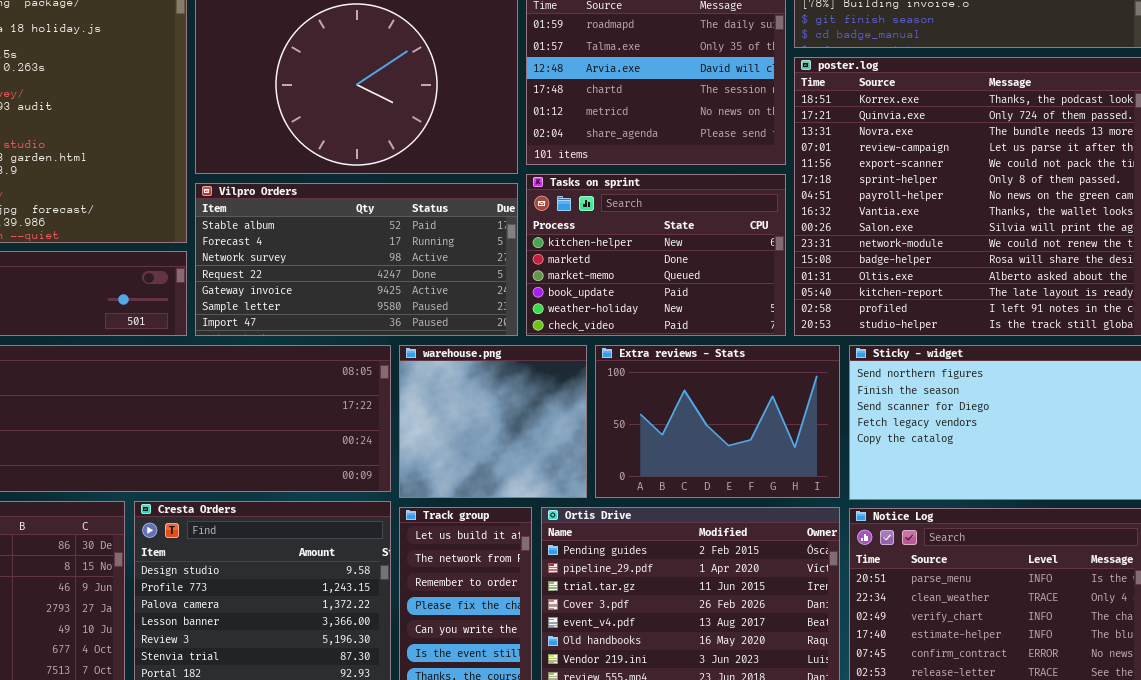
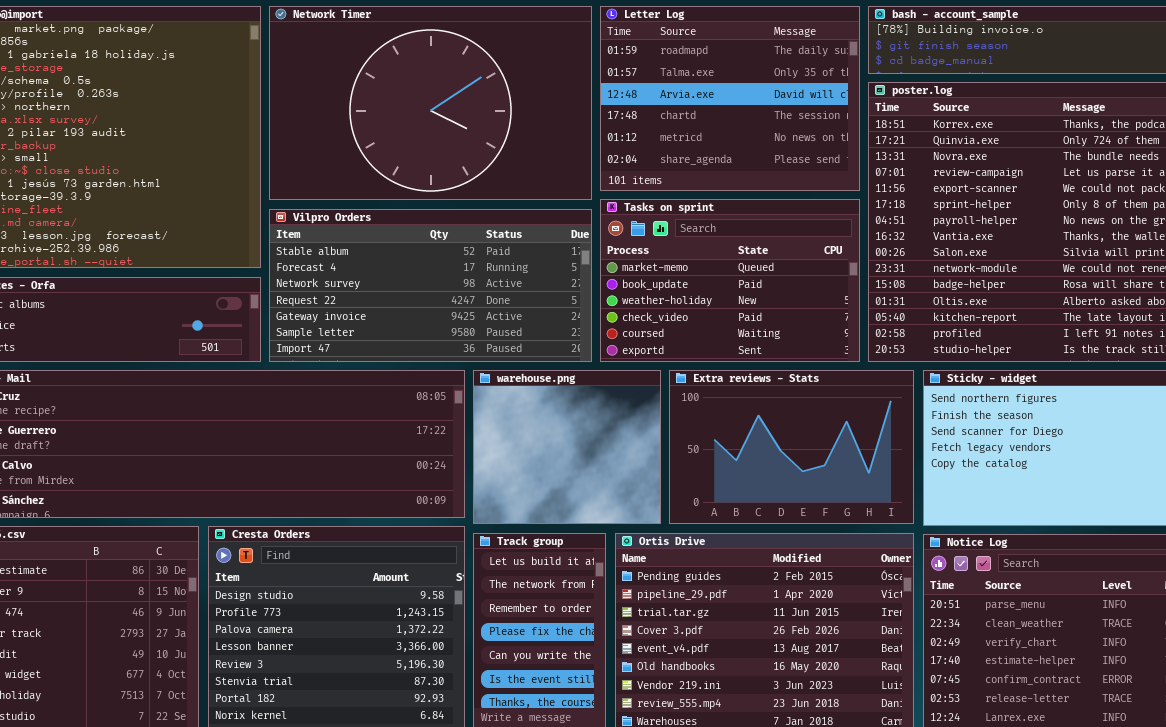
Tasks on sprint: [526,174,786,336] -> [600,199,860,362], scrolled down 2 rows

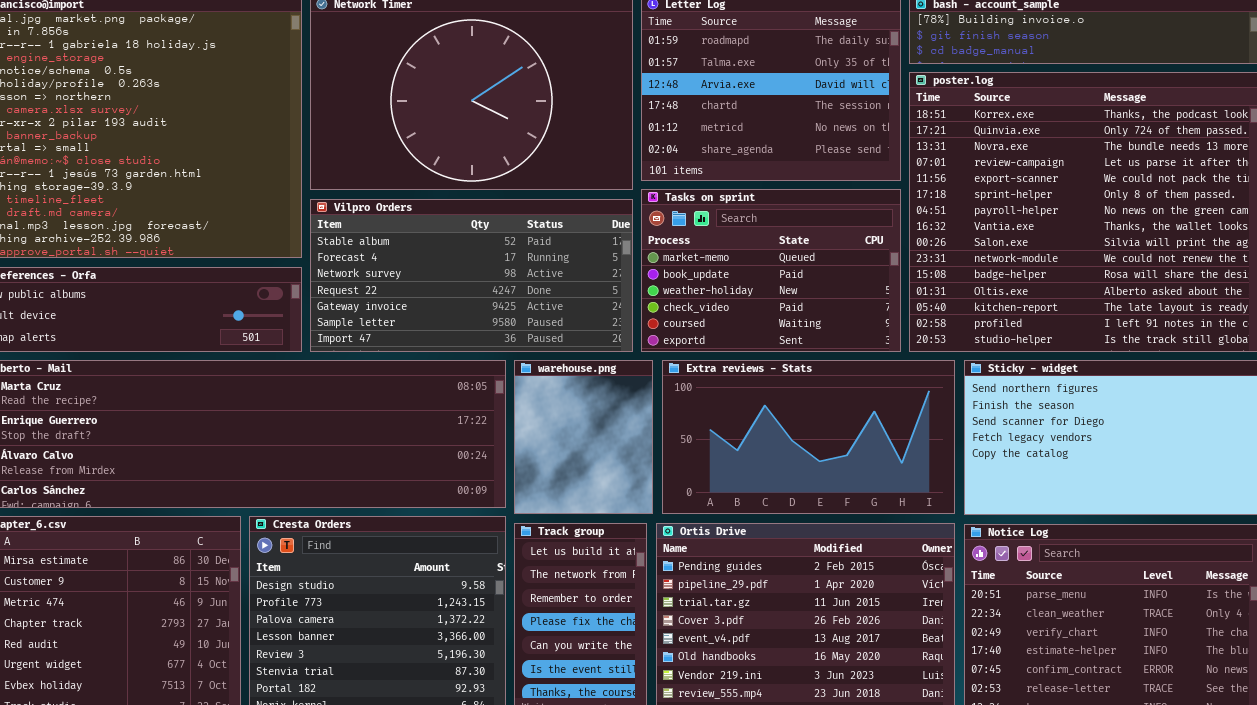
warehouse.png: [473,370,661,524] -> [514,360,653,514], resized
Extra reviews - Stats: [669,370,914,524] -> [662,360,955,514], resized

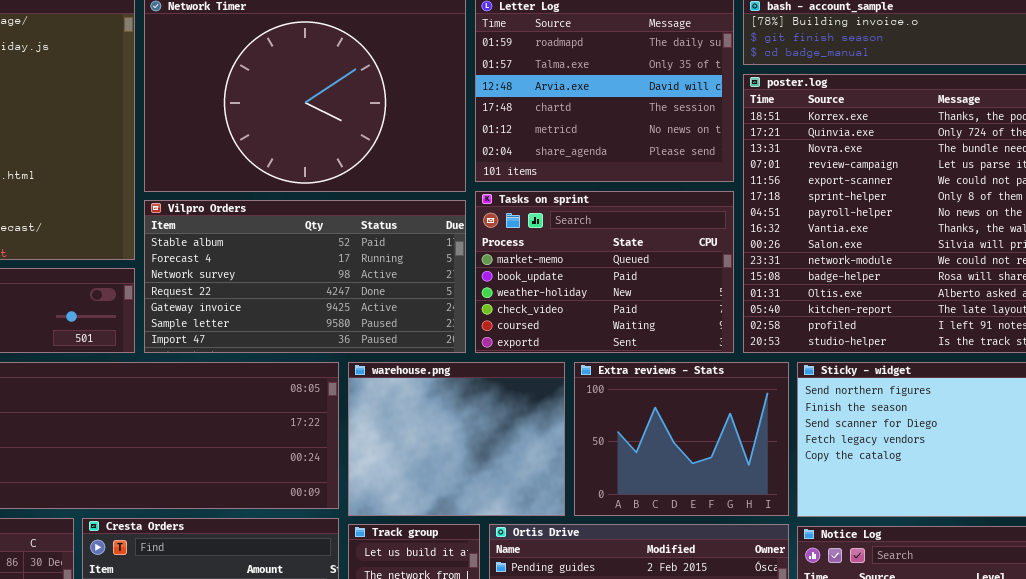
warehouse.png: [514,360,653,514] -> [348,362,565,516], resized
Extra reviews - Stats: [662,360,955,514] -> [574,362,789,516], resized

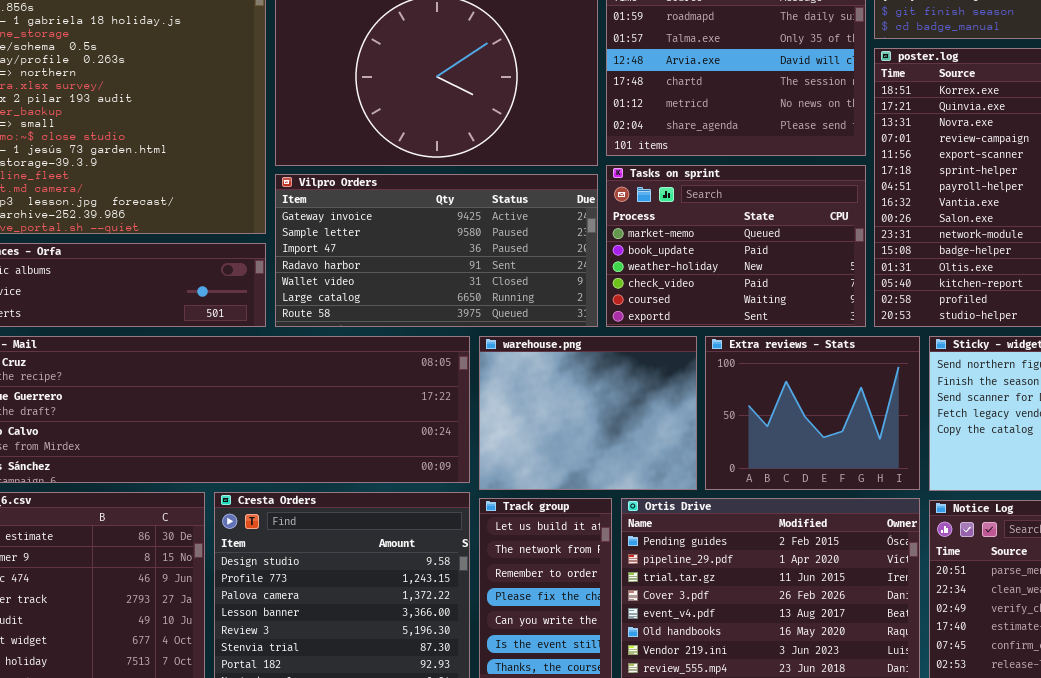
Vilpro Orders: [144,200,466,353] -> [275,174,598,327], scrolled down 4 rows

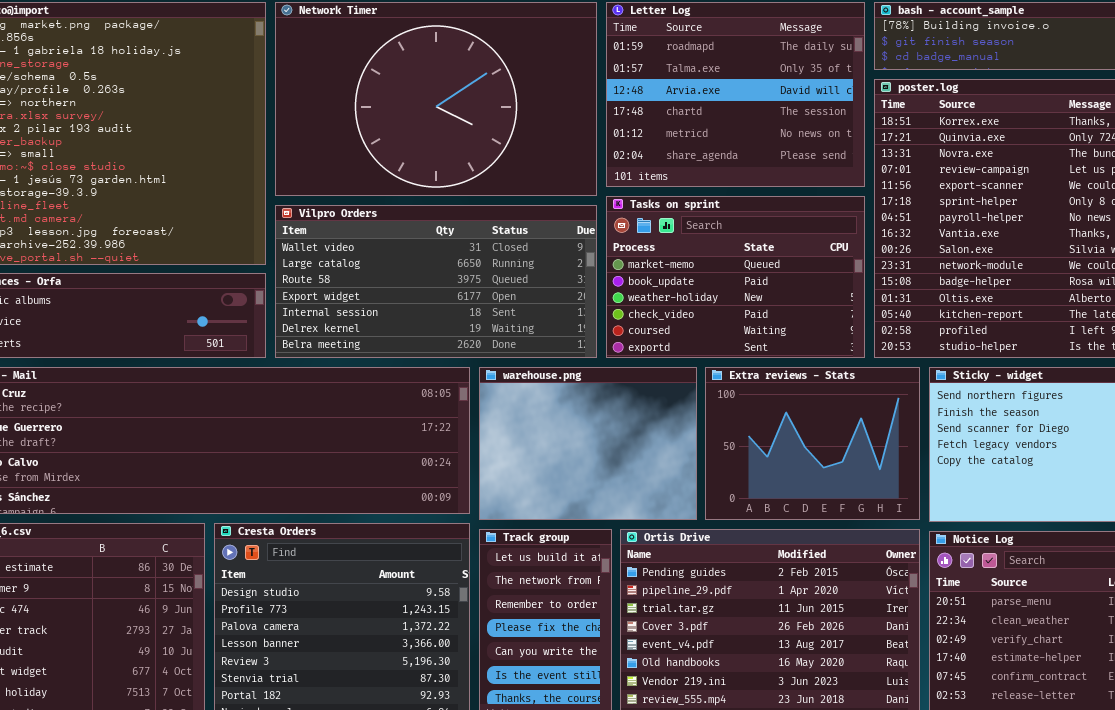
Vilpro Orders: [275,174,598,327] -> [275,205,597,358], scrolled down 4 rows

